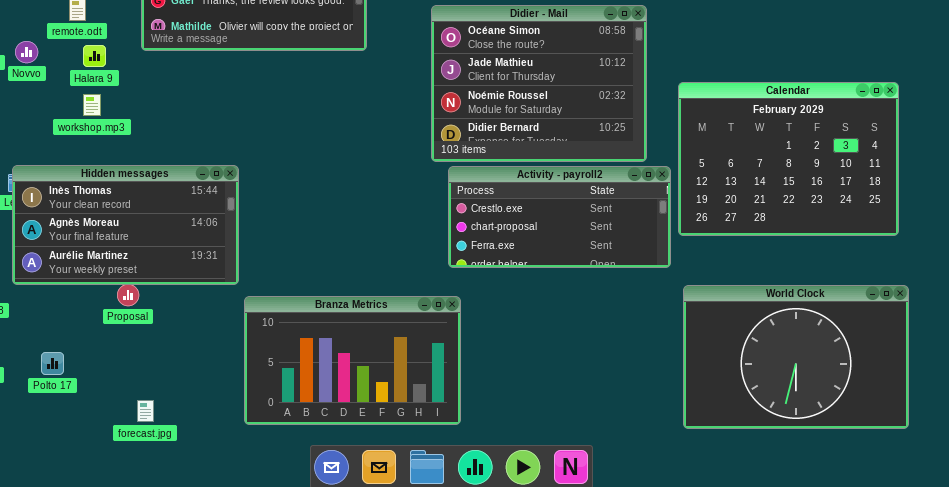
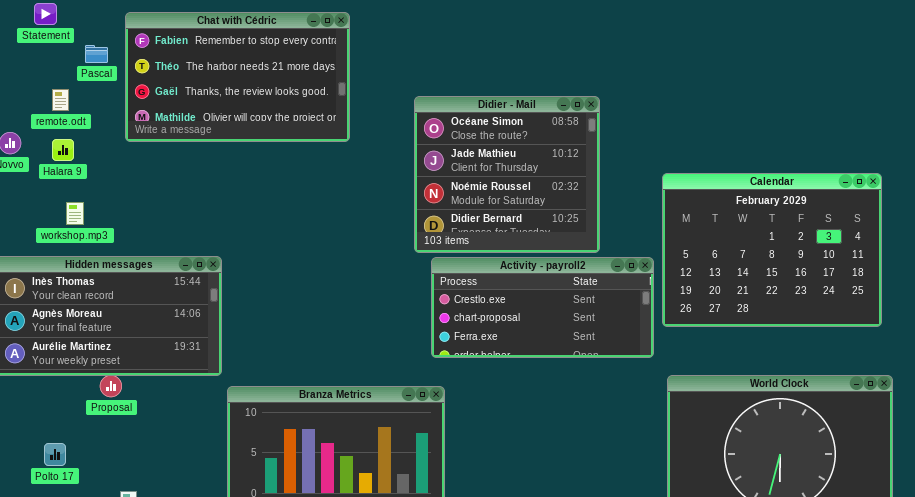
Didier - Mail: [431,5,647,162] -> [414,96,600,253], resized
Halara 9: [83,45,106,67] -> [52,139,74,161], moved
workshop.mp3: [83,94,101,116] -> [66,202,84,225], moved
Polto 17: [41,352,64,375] -> [44,443,66,466], moved

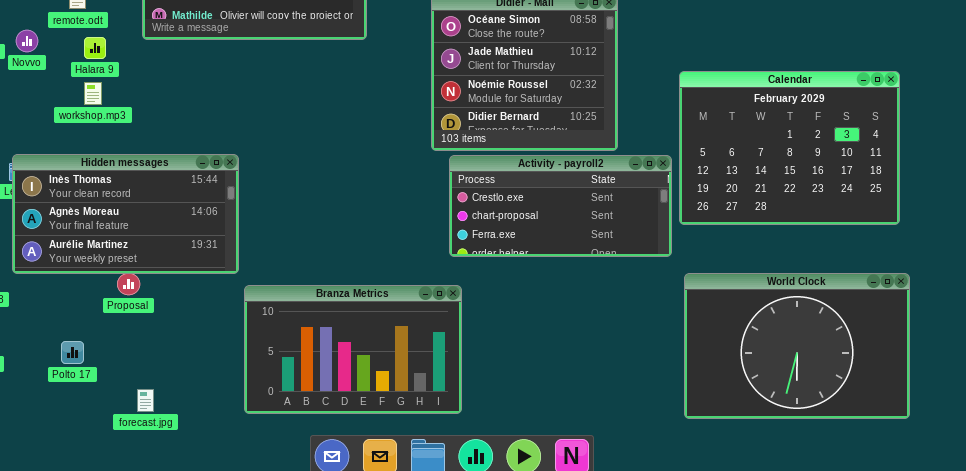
Halara 9: [52,139,74,161] -> [84,37,106,59], moved
workshop.mp3: [66,202,84,225] -> [84,82,102,105], moved

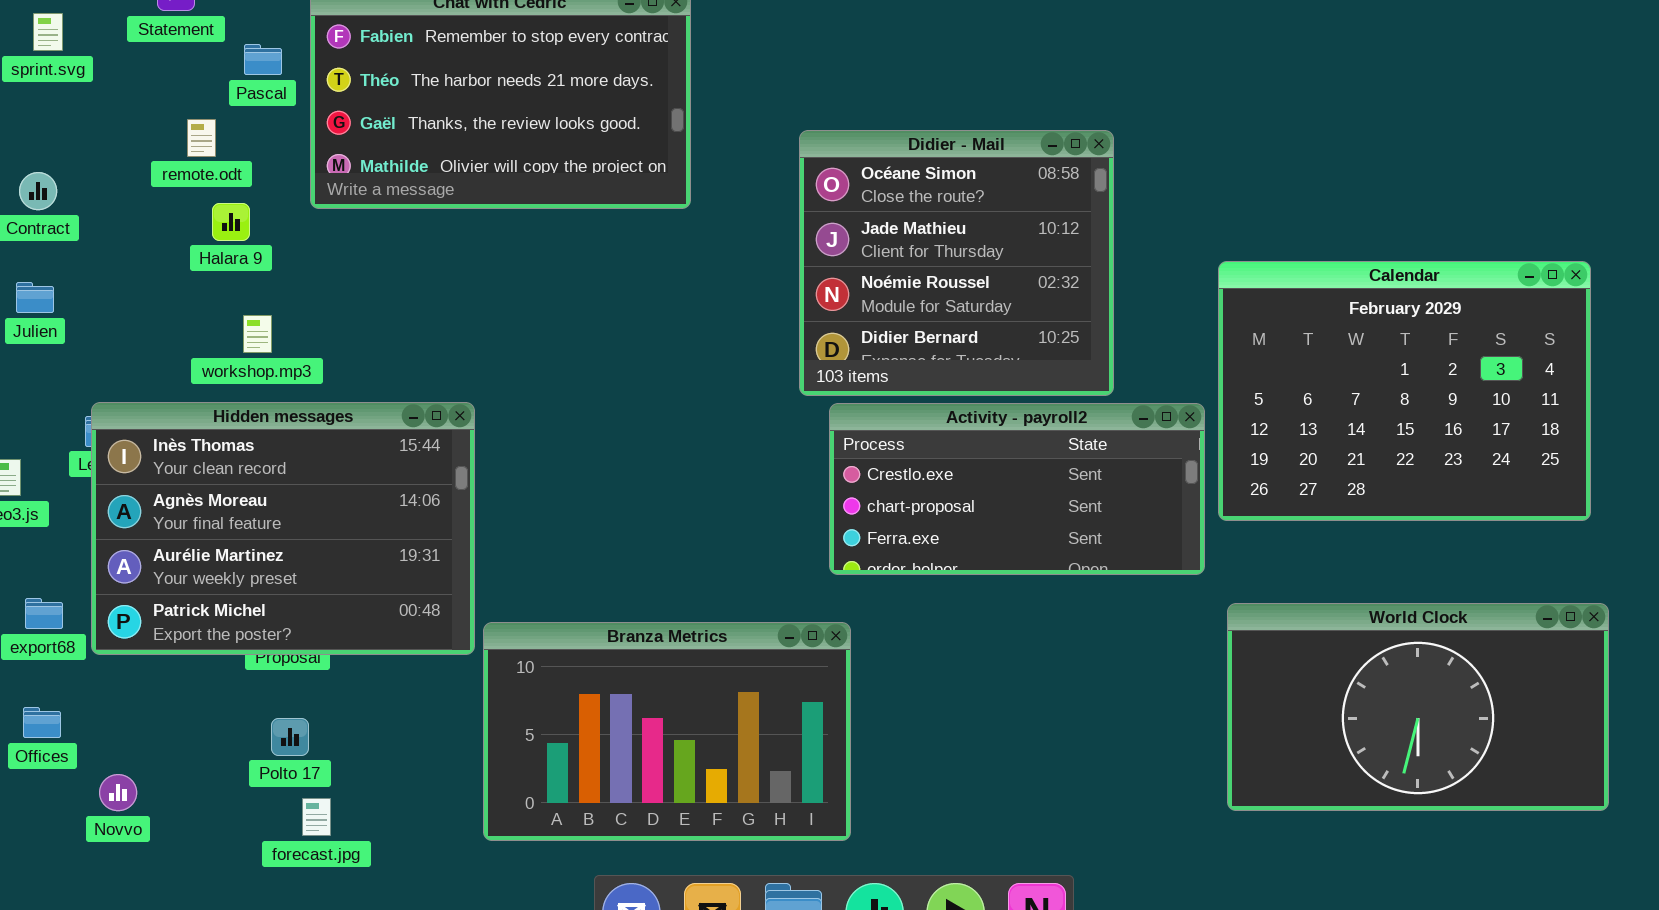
Novvo: [16,30,38,52] -> [99,774,137,811], moved
workshop.mp3: [84,82,102,105] -> [243,315,272,353], moved
Hidden messages: [12,154,239,274] -> [91,402,475,655], resized
World Clock: [684,273,910,419] -> [1227,603,1609,811], resized
Polto 17: [61,341,84,364] -> [271,718,309,756], moved

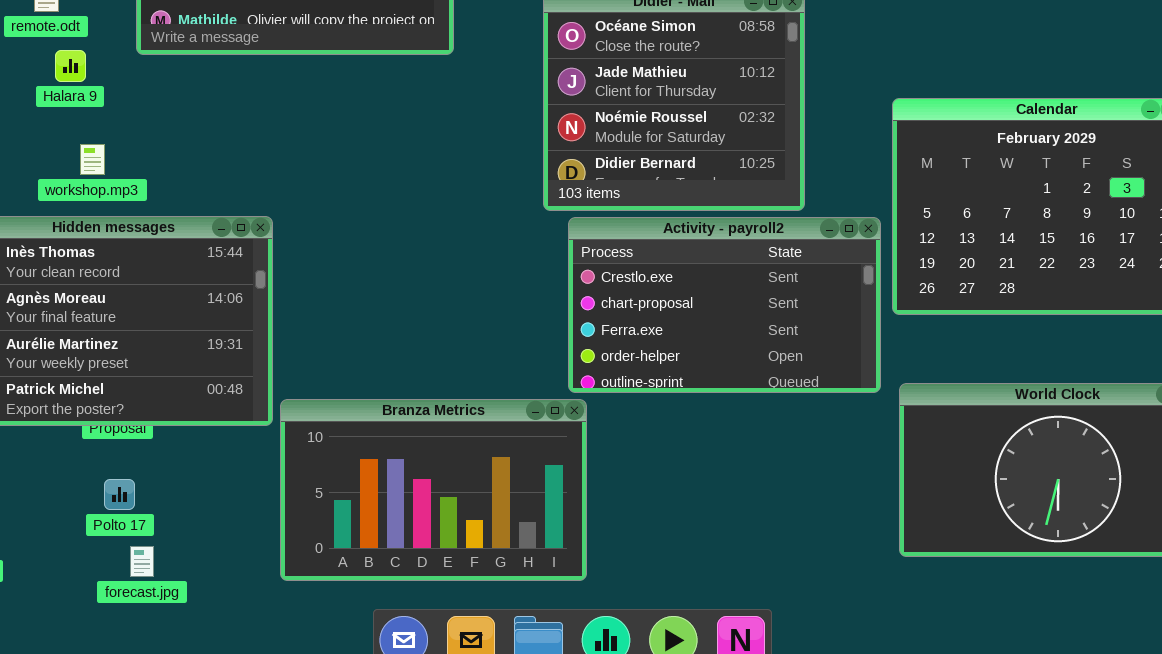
Activity - payroll2: [829,403,1205,575] -> [568,217,881,393], resized

